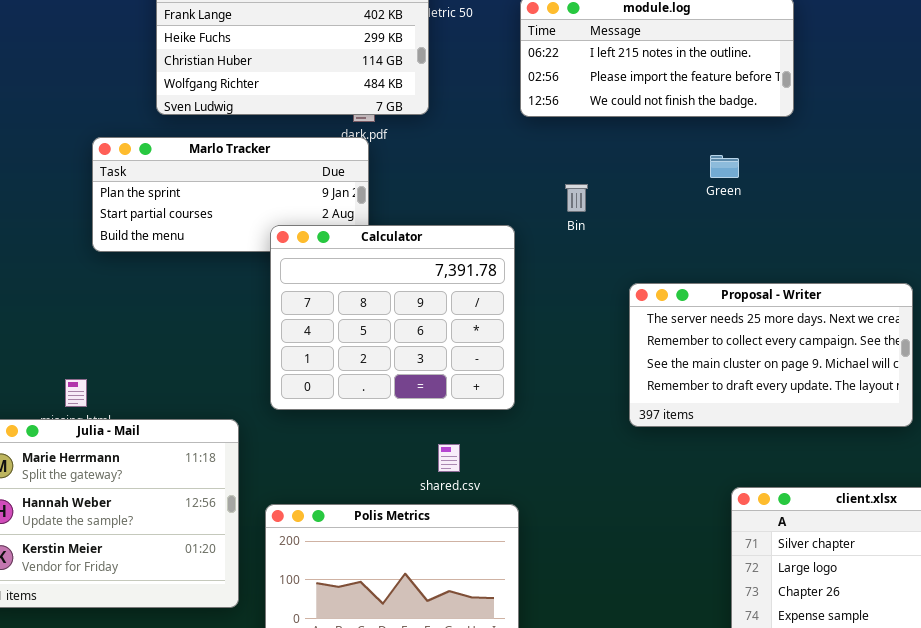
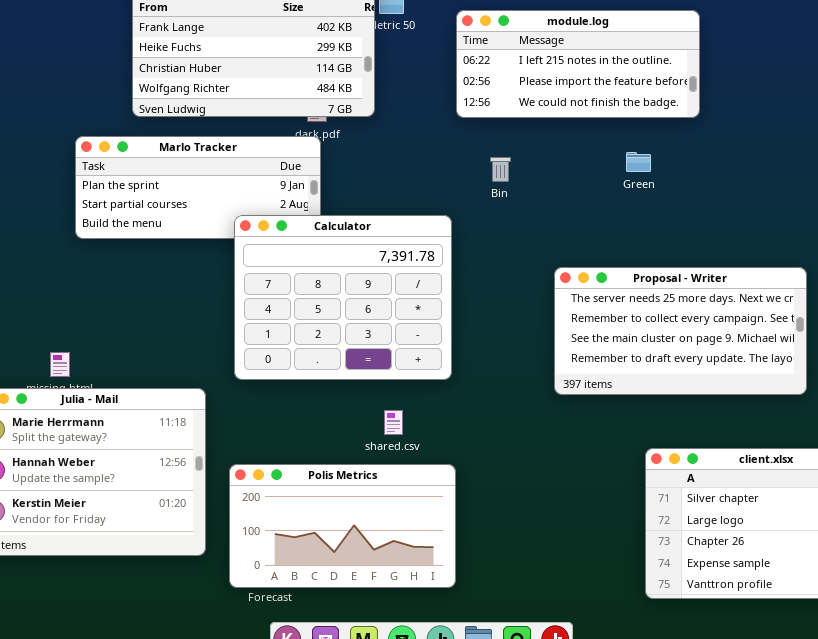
Bin: [565,184,588,212] -> [490,157,511,182], moved

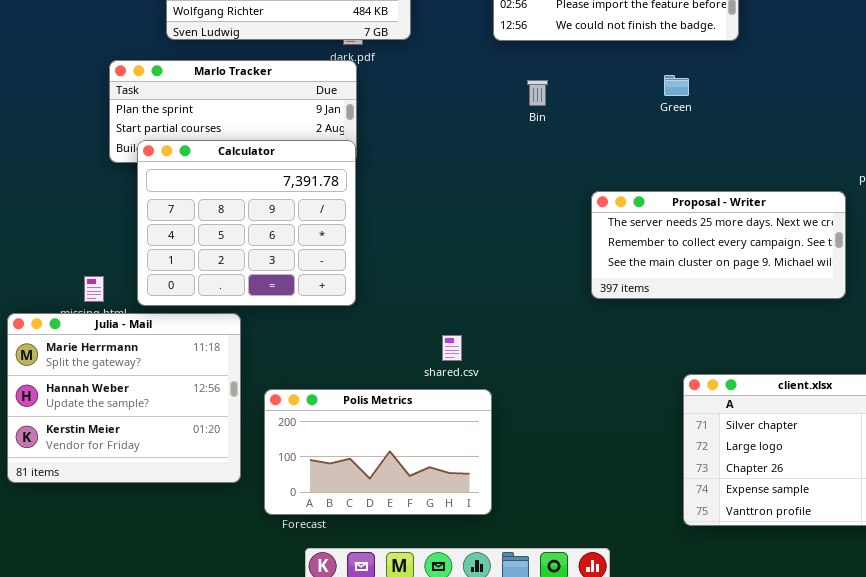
Calculator: [234,215,452,380] -> [137,140,356,306], moved
Proposal - Writer: [554,267,807,395] -> [591,191,846,299], resized
shared.csv: [384,410,403,435] -> [442,335,462,361], moved

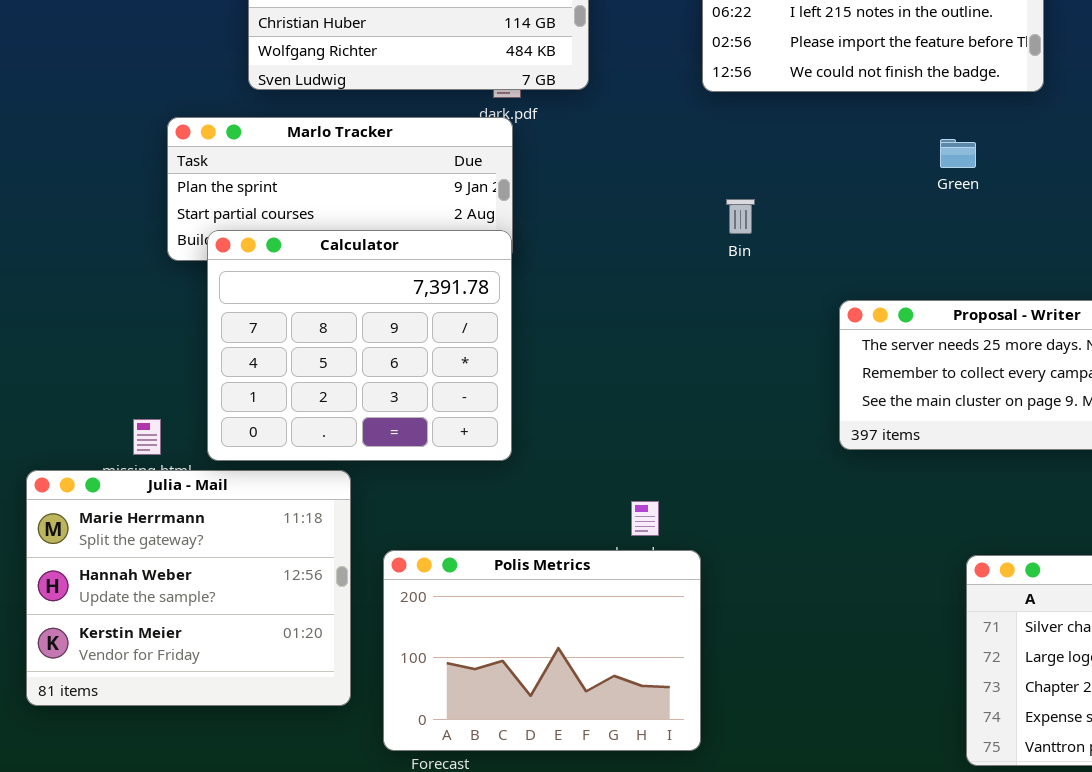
Bin: [527,80,548,106] -> [726,199,755,234], moved
Polis Metrics: [264,389,492,515] -> [383,550,701,751], resized

